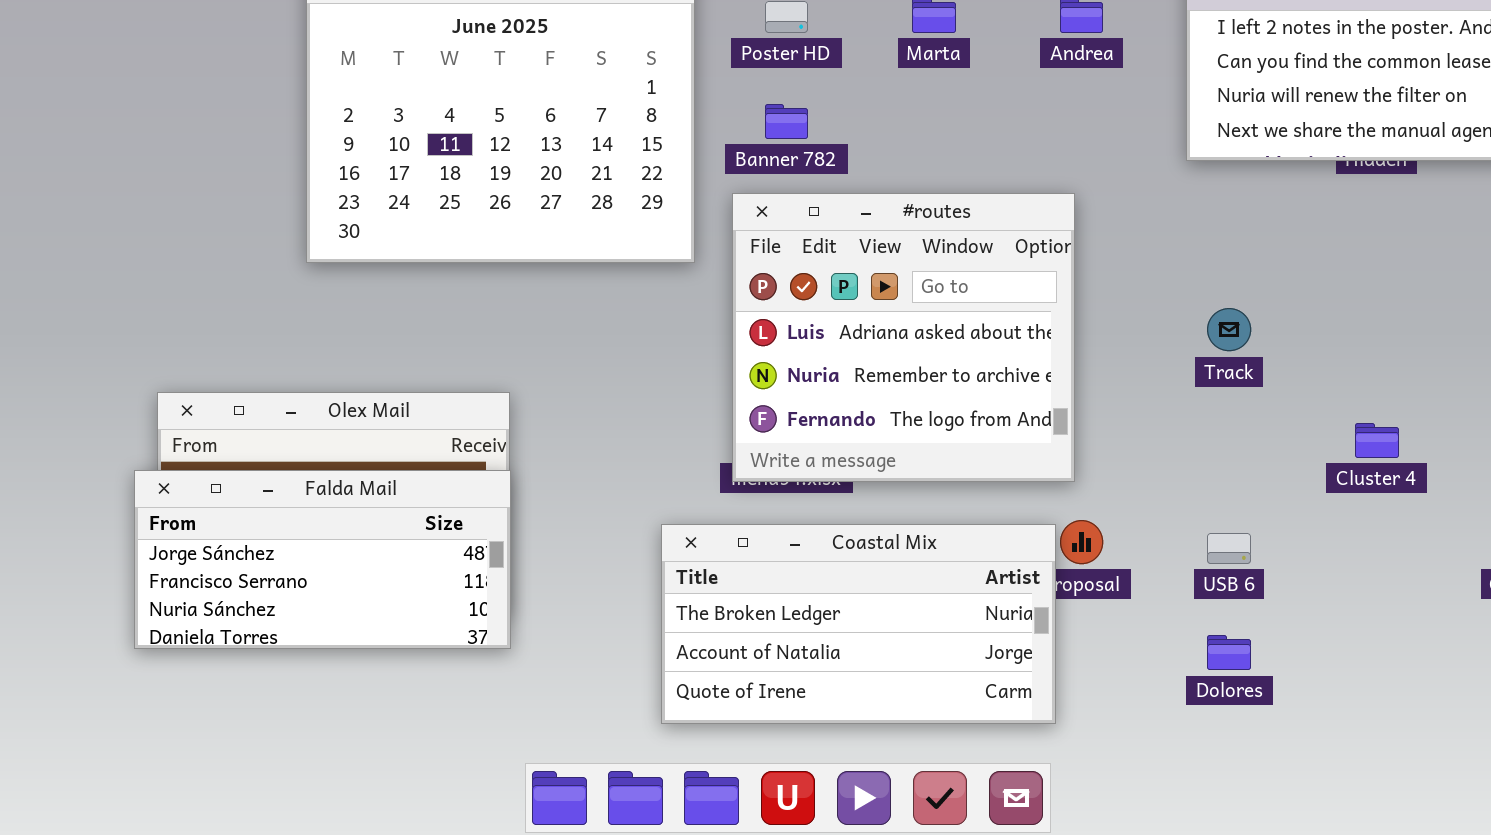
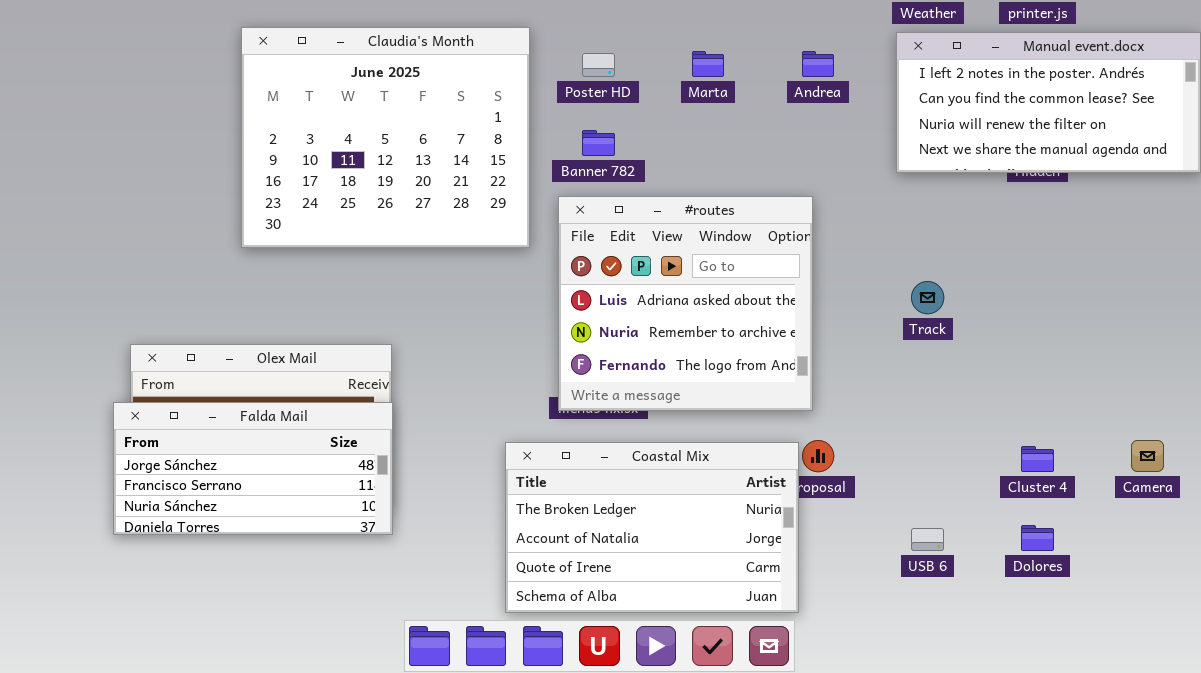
Cluster 4: [1355,423,1399,458] -> [1021,446,1054,472], moved
Coastal Mix: [661,524,1056,724] -> [505,442,799,613], resized
USB 6: [1207,533,1251,564] -> [911,528,944,551], moved
Dolores: [1207,635,1251,670] -> [1021,525,1054,551], moved

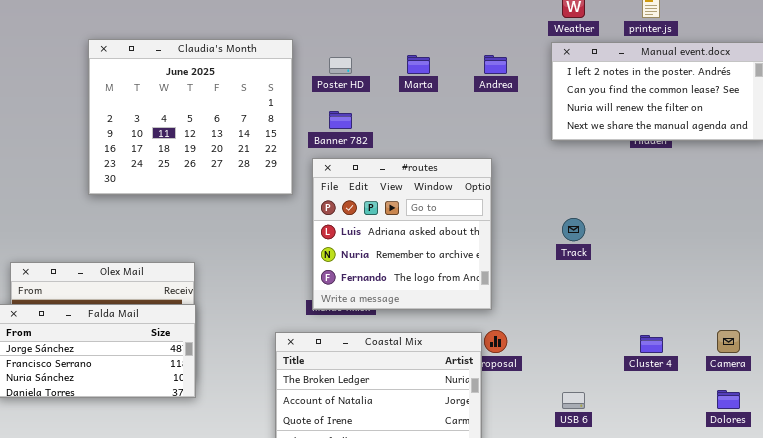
Dolores: [1021,525,1054,551] -> [717,390,740,409], moved

